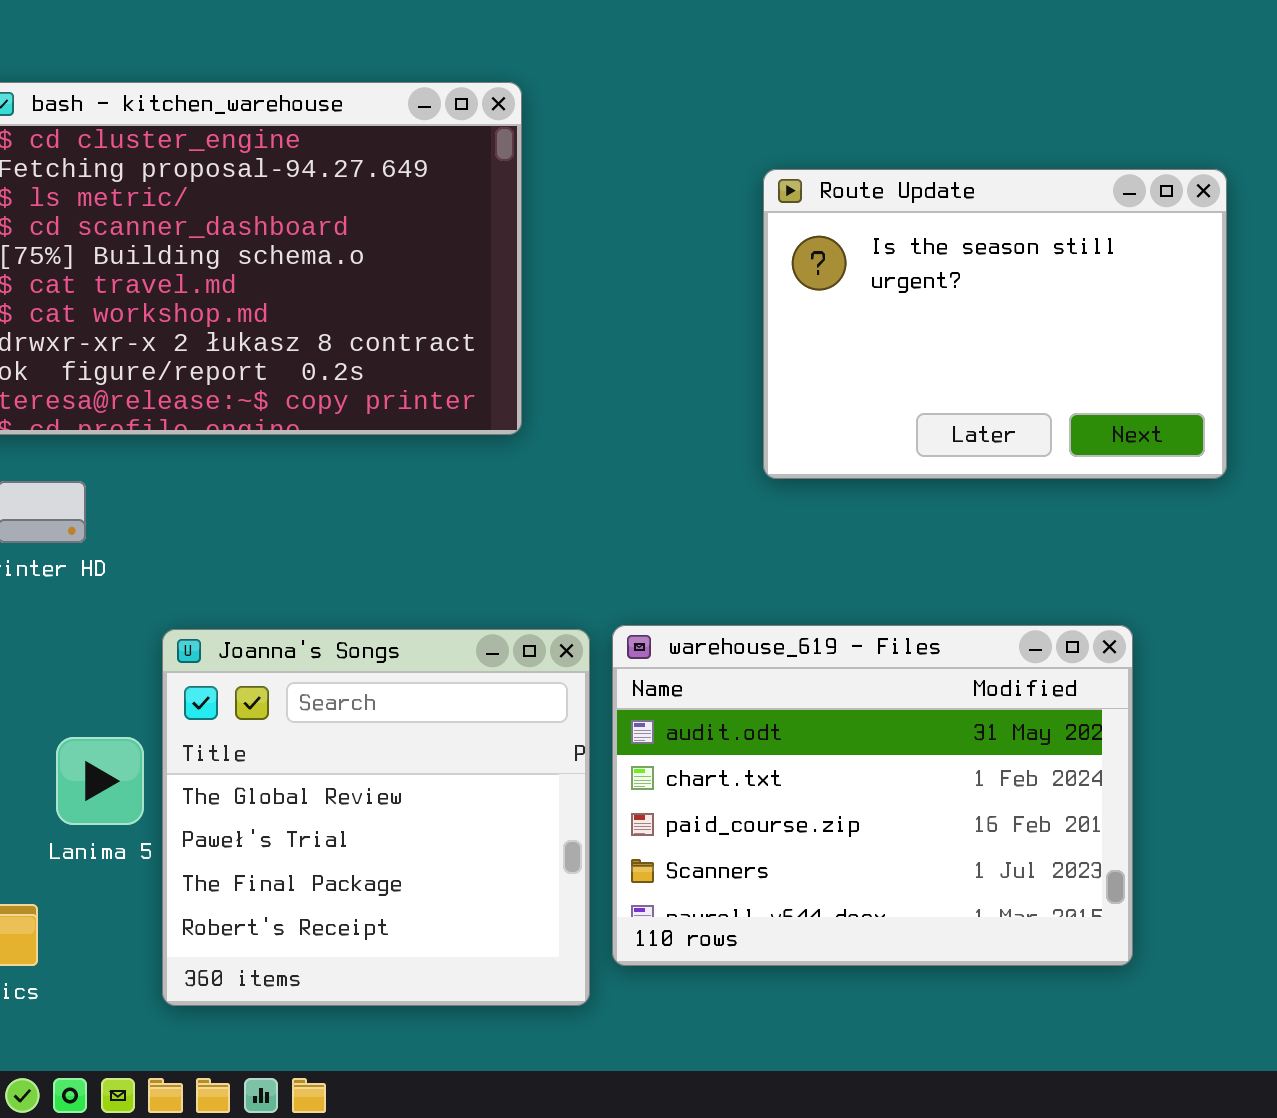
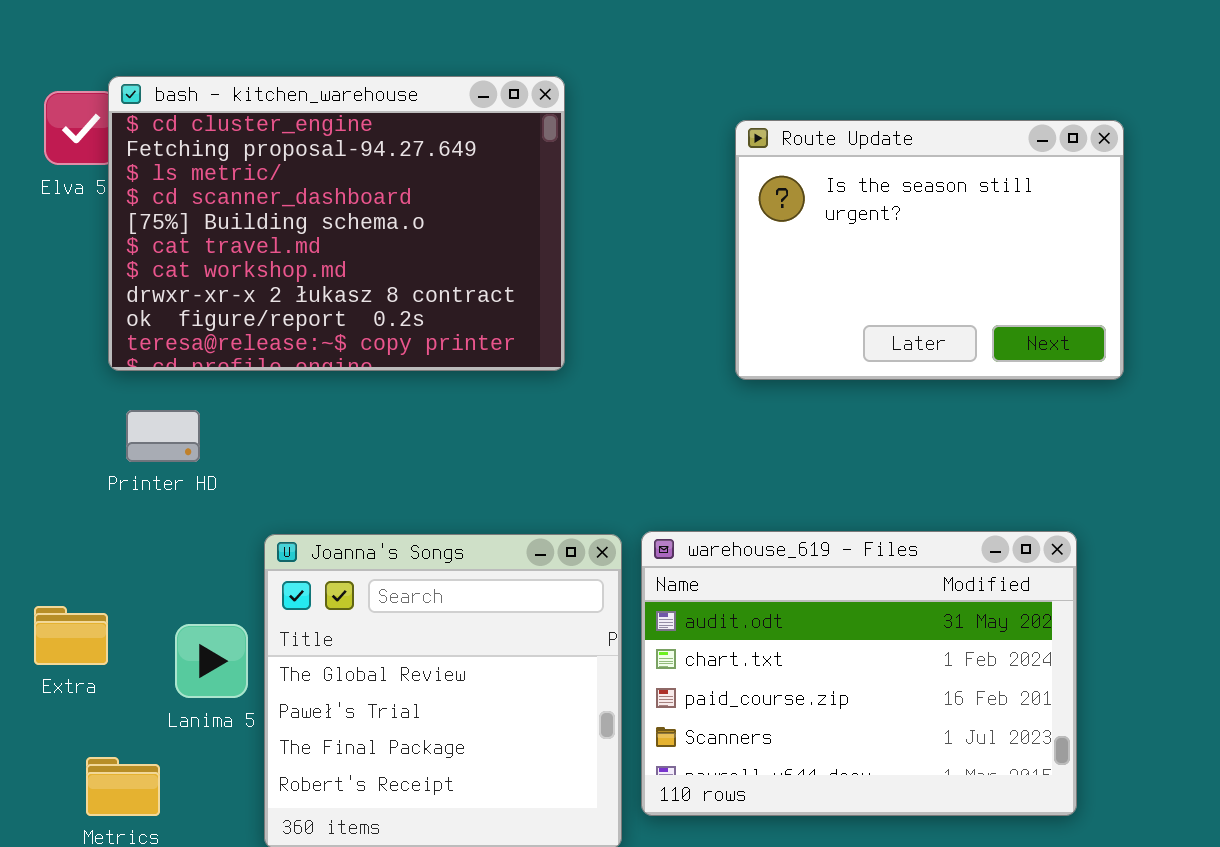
Route Update: [763,169,1227,479] -> [735,120,1124,380], moved

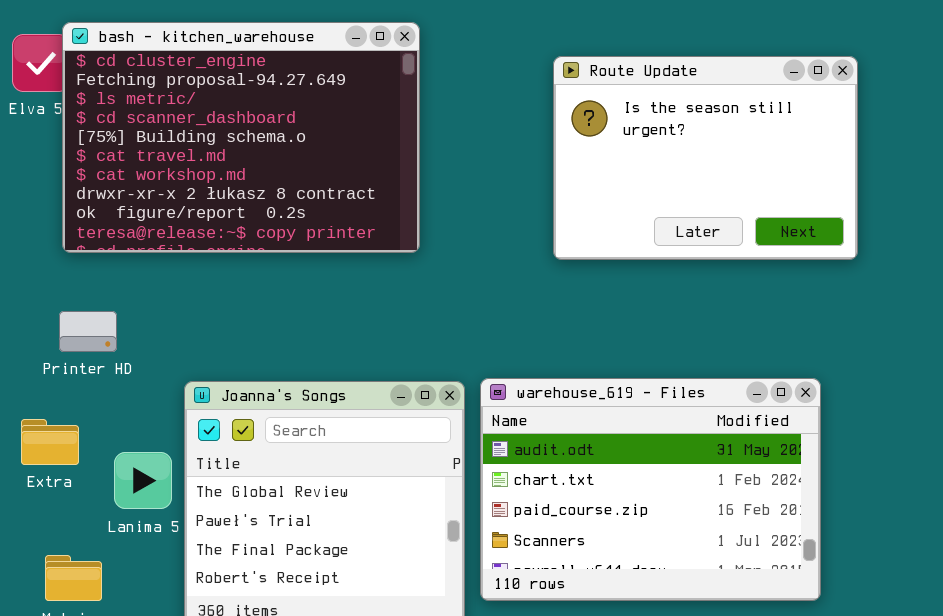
Printer HD: [126,410,200,462] -> [59,311,117,352], moved
Extra: [34,606,108,665] -> [21,419,79,465], moved

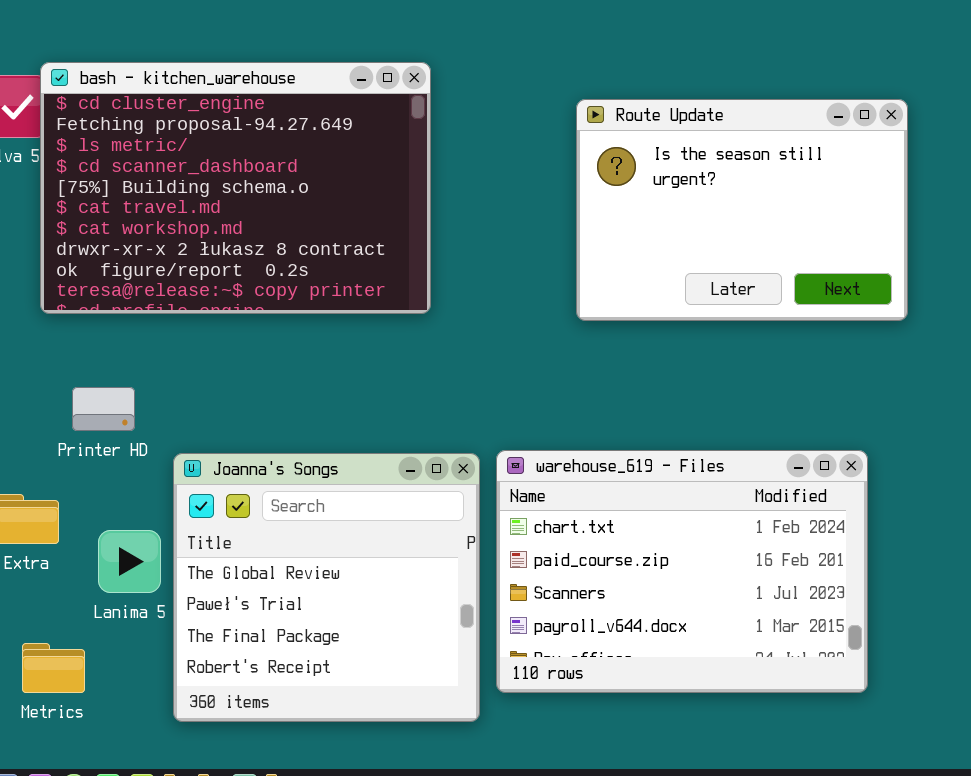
Printer HD: [59,311,117,352] -> [72,387,135,431], moved
warehouse_619 - Files: [480,378,821,601] -> [496,450,868,693], scrolled down 1 row

